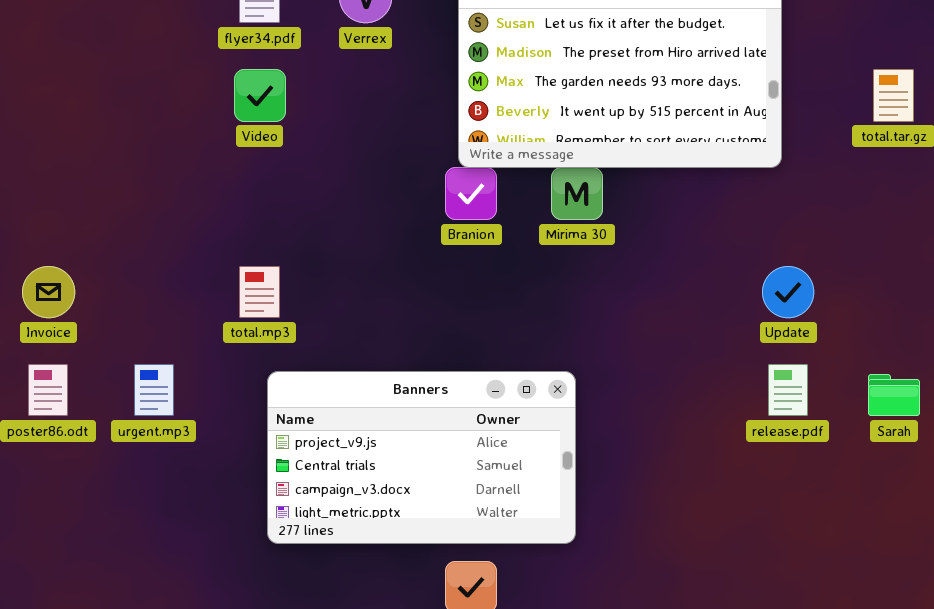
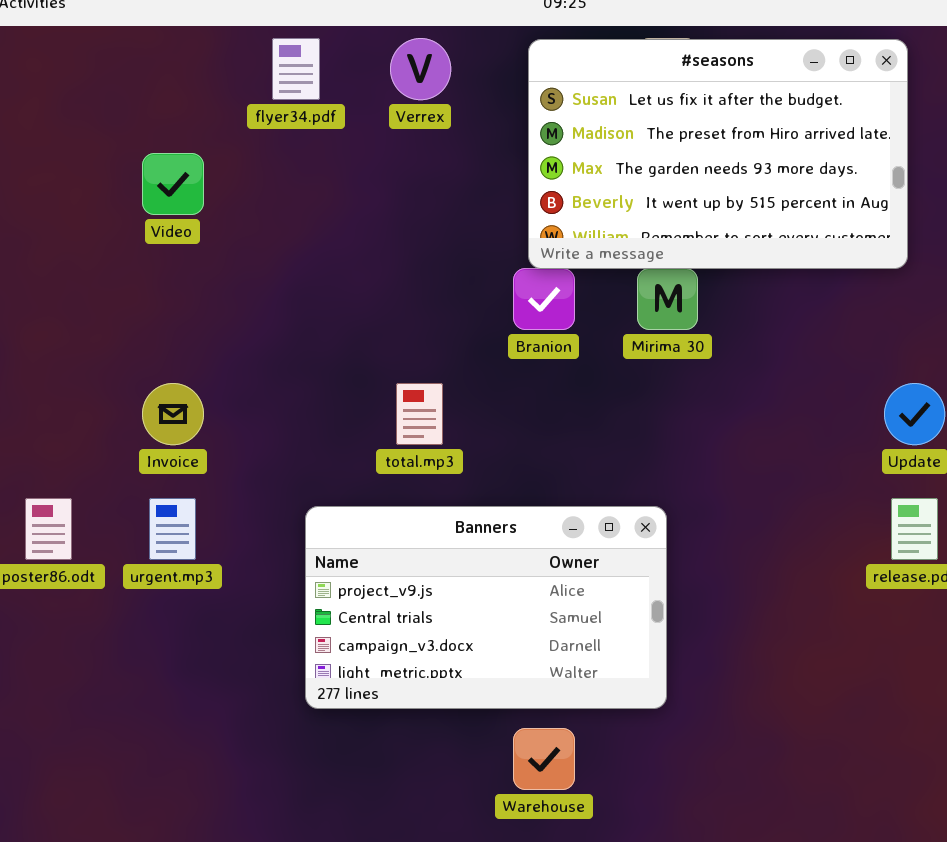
Video: [234,69,286,122] -> [142,153,204,215], moved
Invoice: [22,266,75,318] -> [142,383,204,445], moved
total.mp3: [239,266,280,318] -> [396,383,443,445], moved

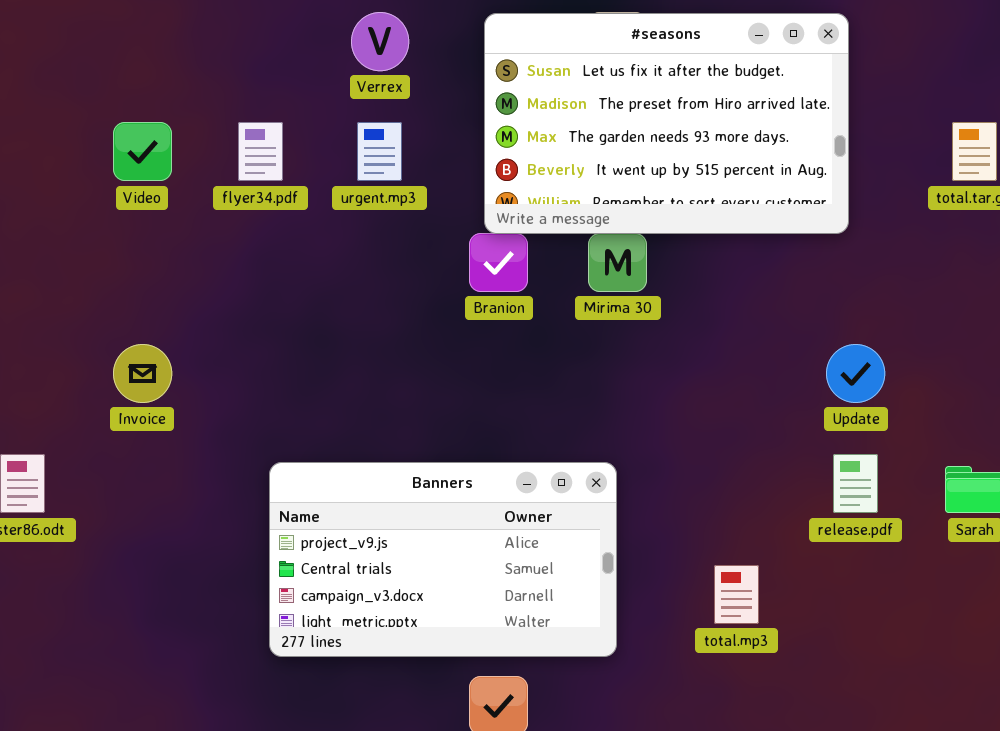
flyer34.pdf: [272,38,320,100] -> [238,122,283,181], moved
total.mp3: [396,383,443,445] -> [714,565,759,624], moved
urgent.mp3: [149,498,196,560] -> [357,122,402,181], moved

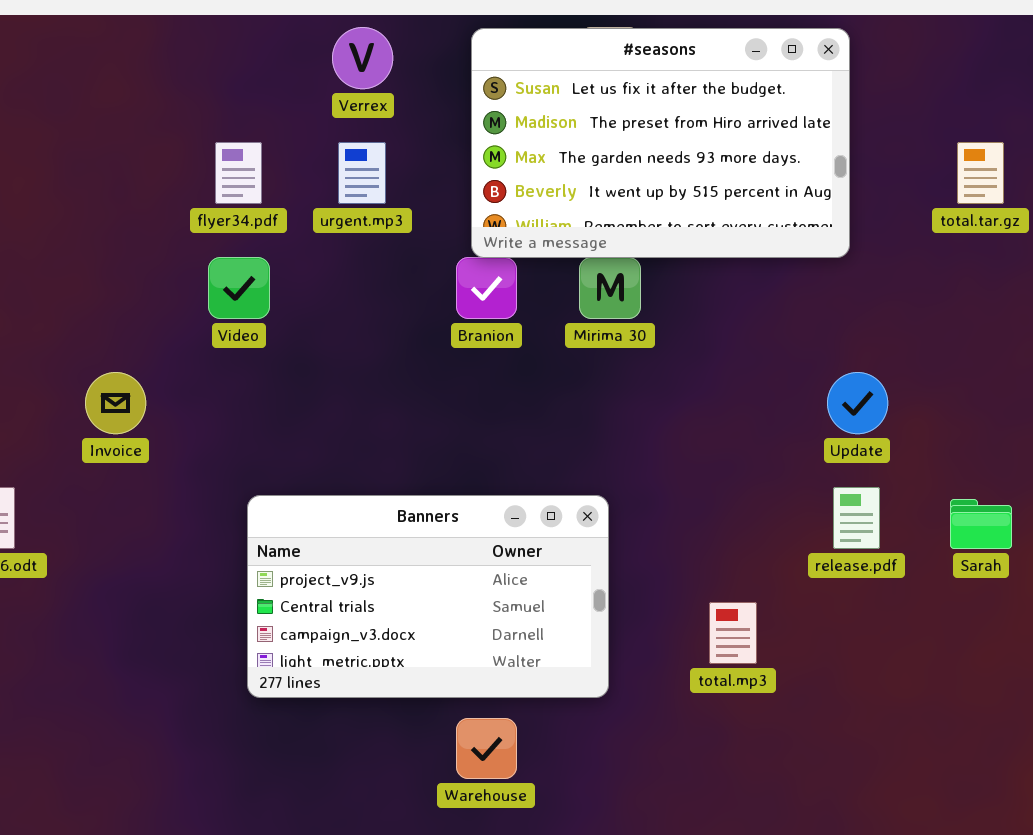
Video: [113,122,172,181] -> [208,257,270,319], moved

